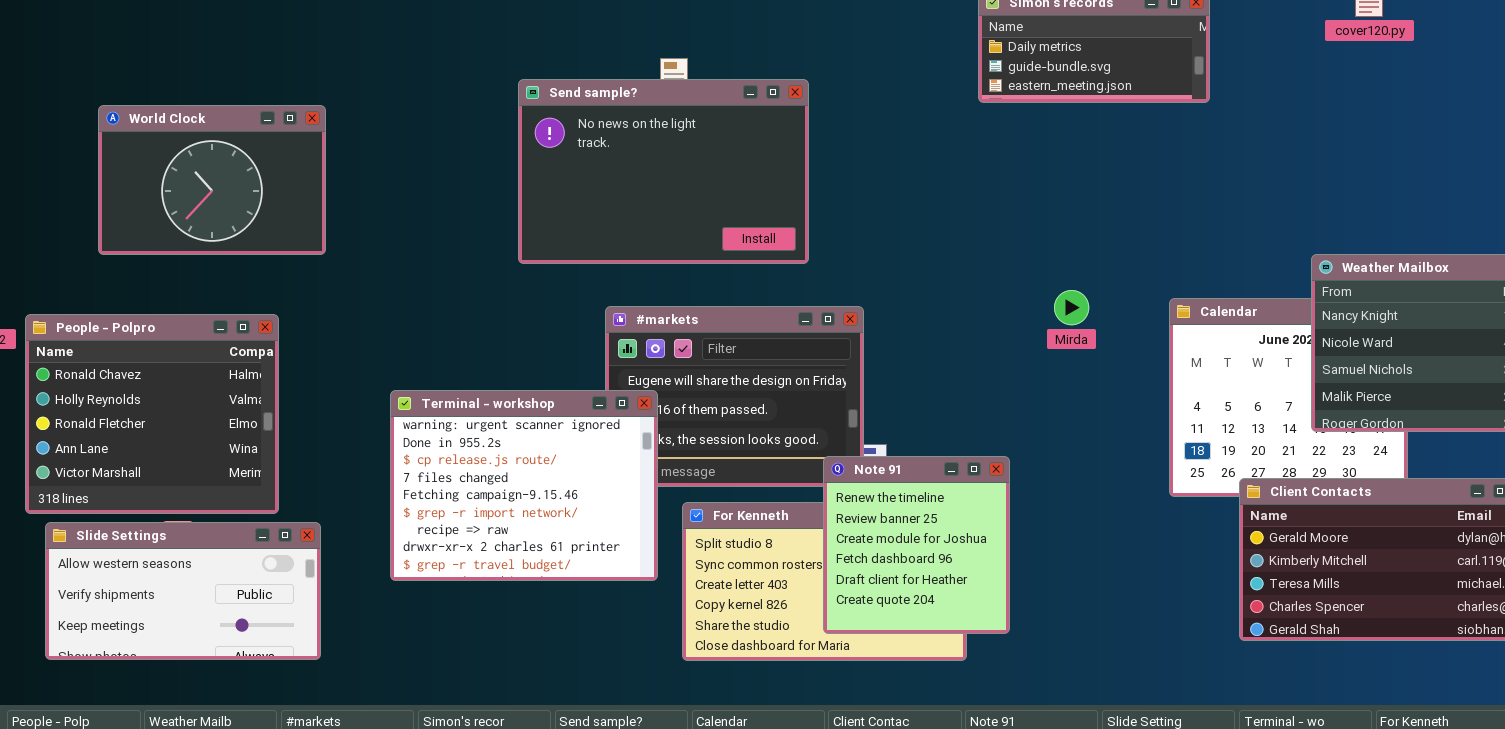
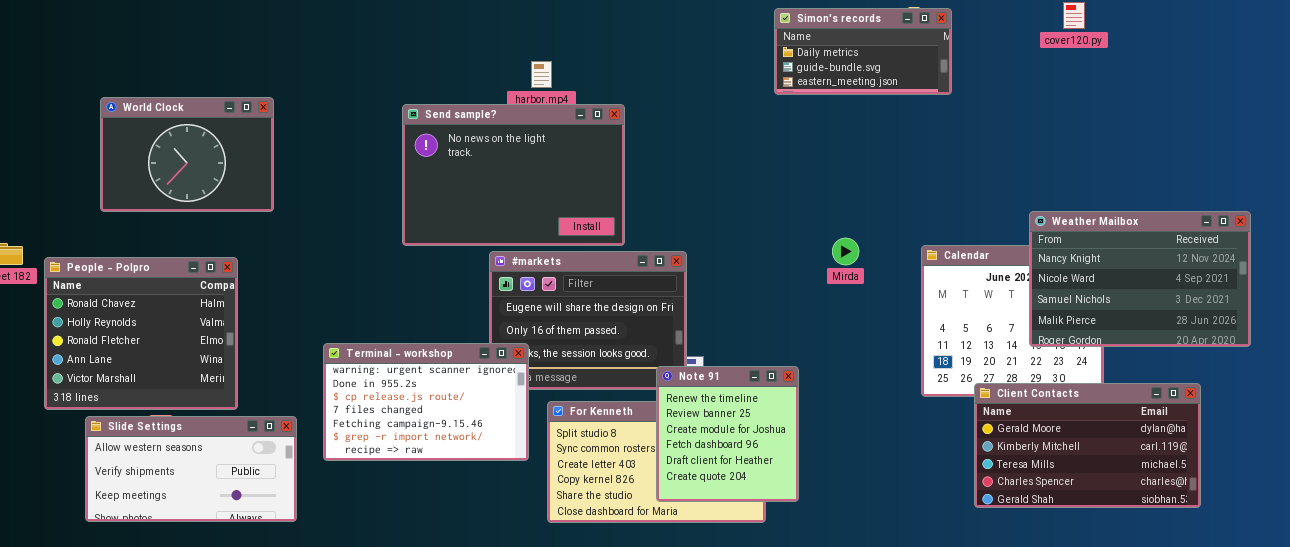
Send sample?: [518,79,809,264] -> [402,104,625,246], moved
Terminal - workshop: [390,390,658,581] -> [323,343,529,461], resized
Slide Settings: [45,522,321,660] -> [85,416,297,522], moved

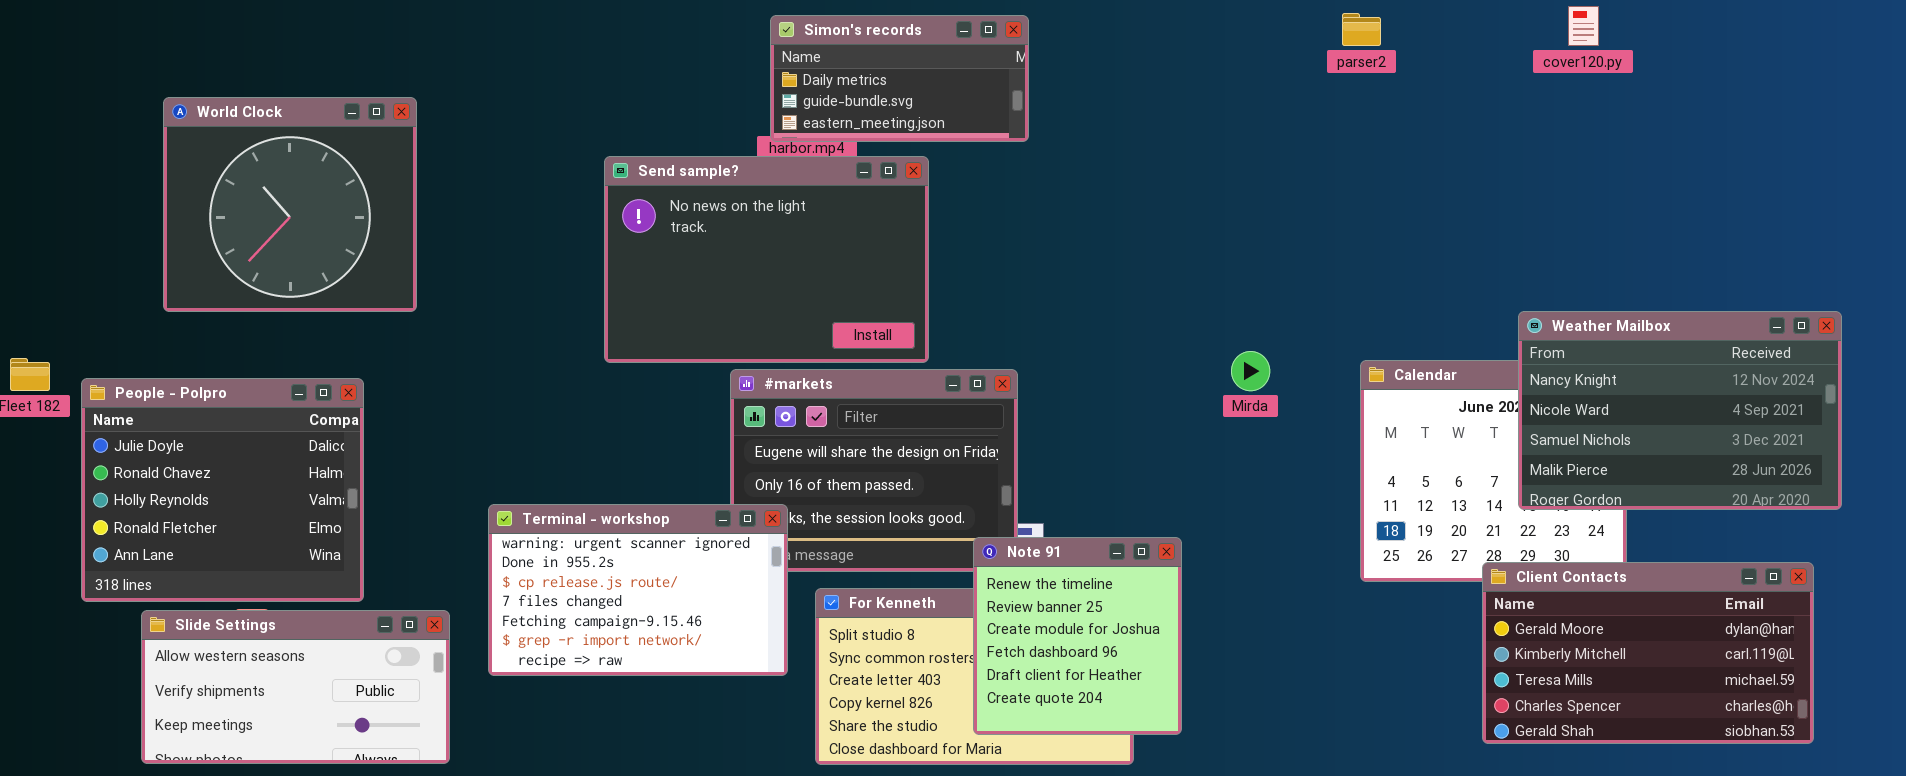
Simon's records: [774,8,952,95] -> [770,15,1029,142], moved
World Clock: [100,97,274,212] -> [163,97,417,312], resized
People - Polpro: [44,257,238,410] -> [81,378,364,602], scrolled up 1 row
Client Contacts: [974,383,1201,508] -> [1482,562,1814,744], moved

